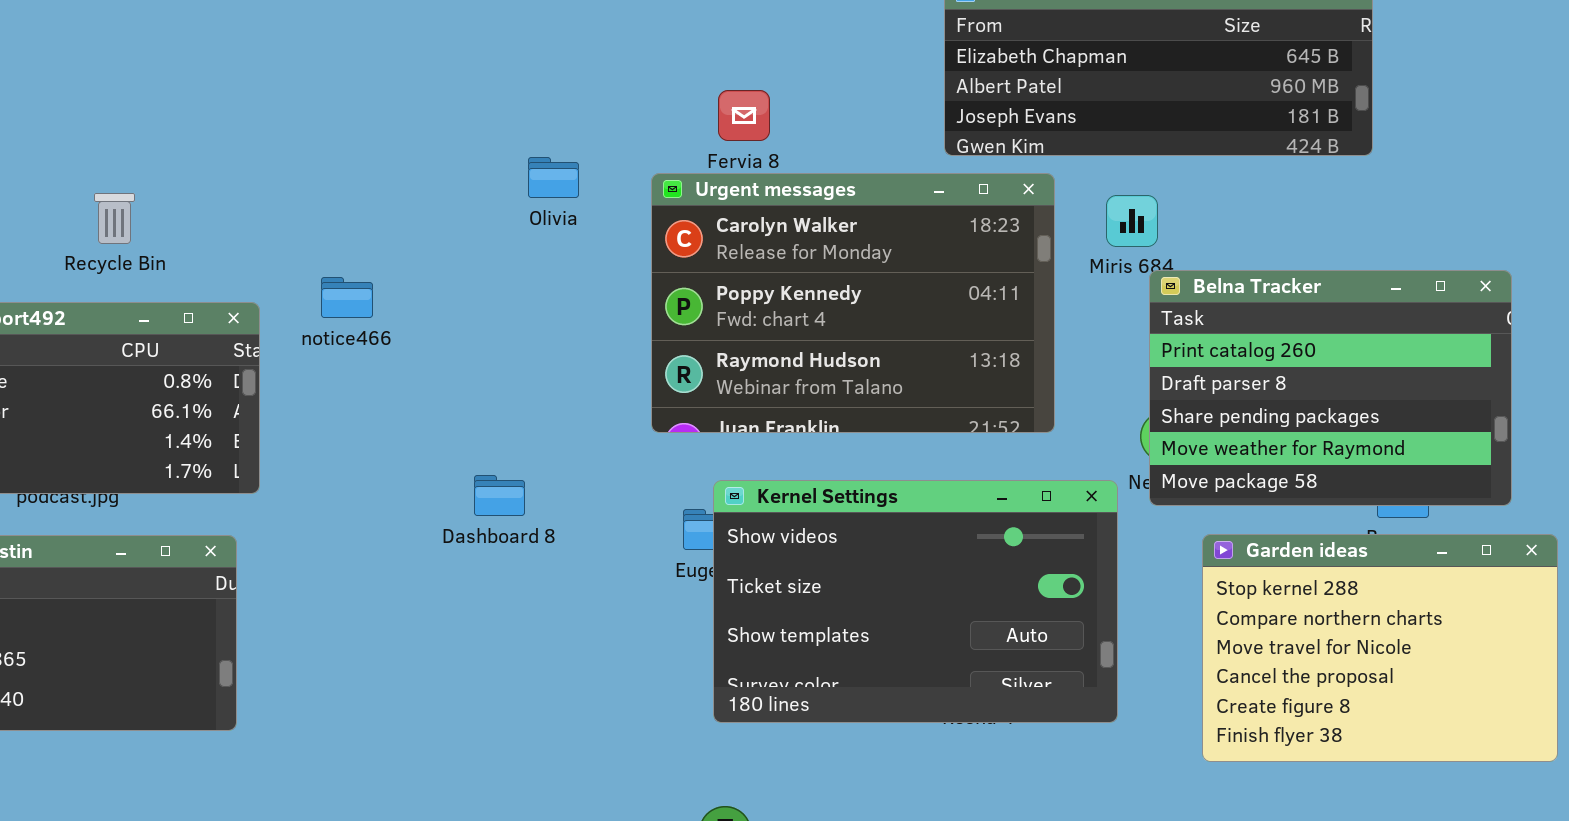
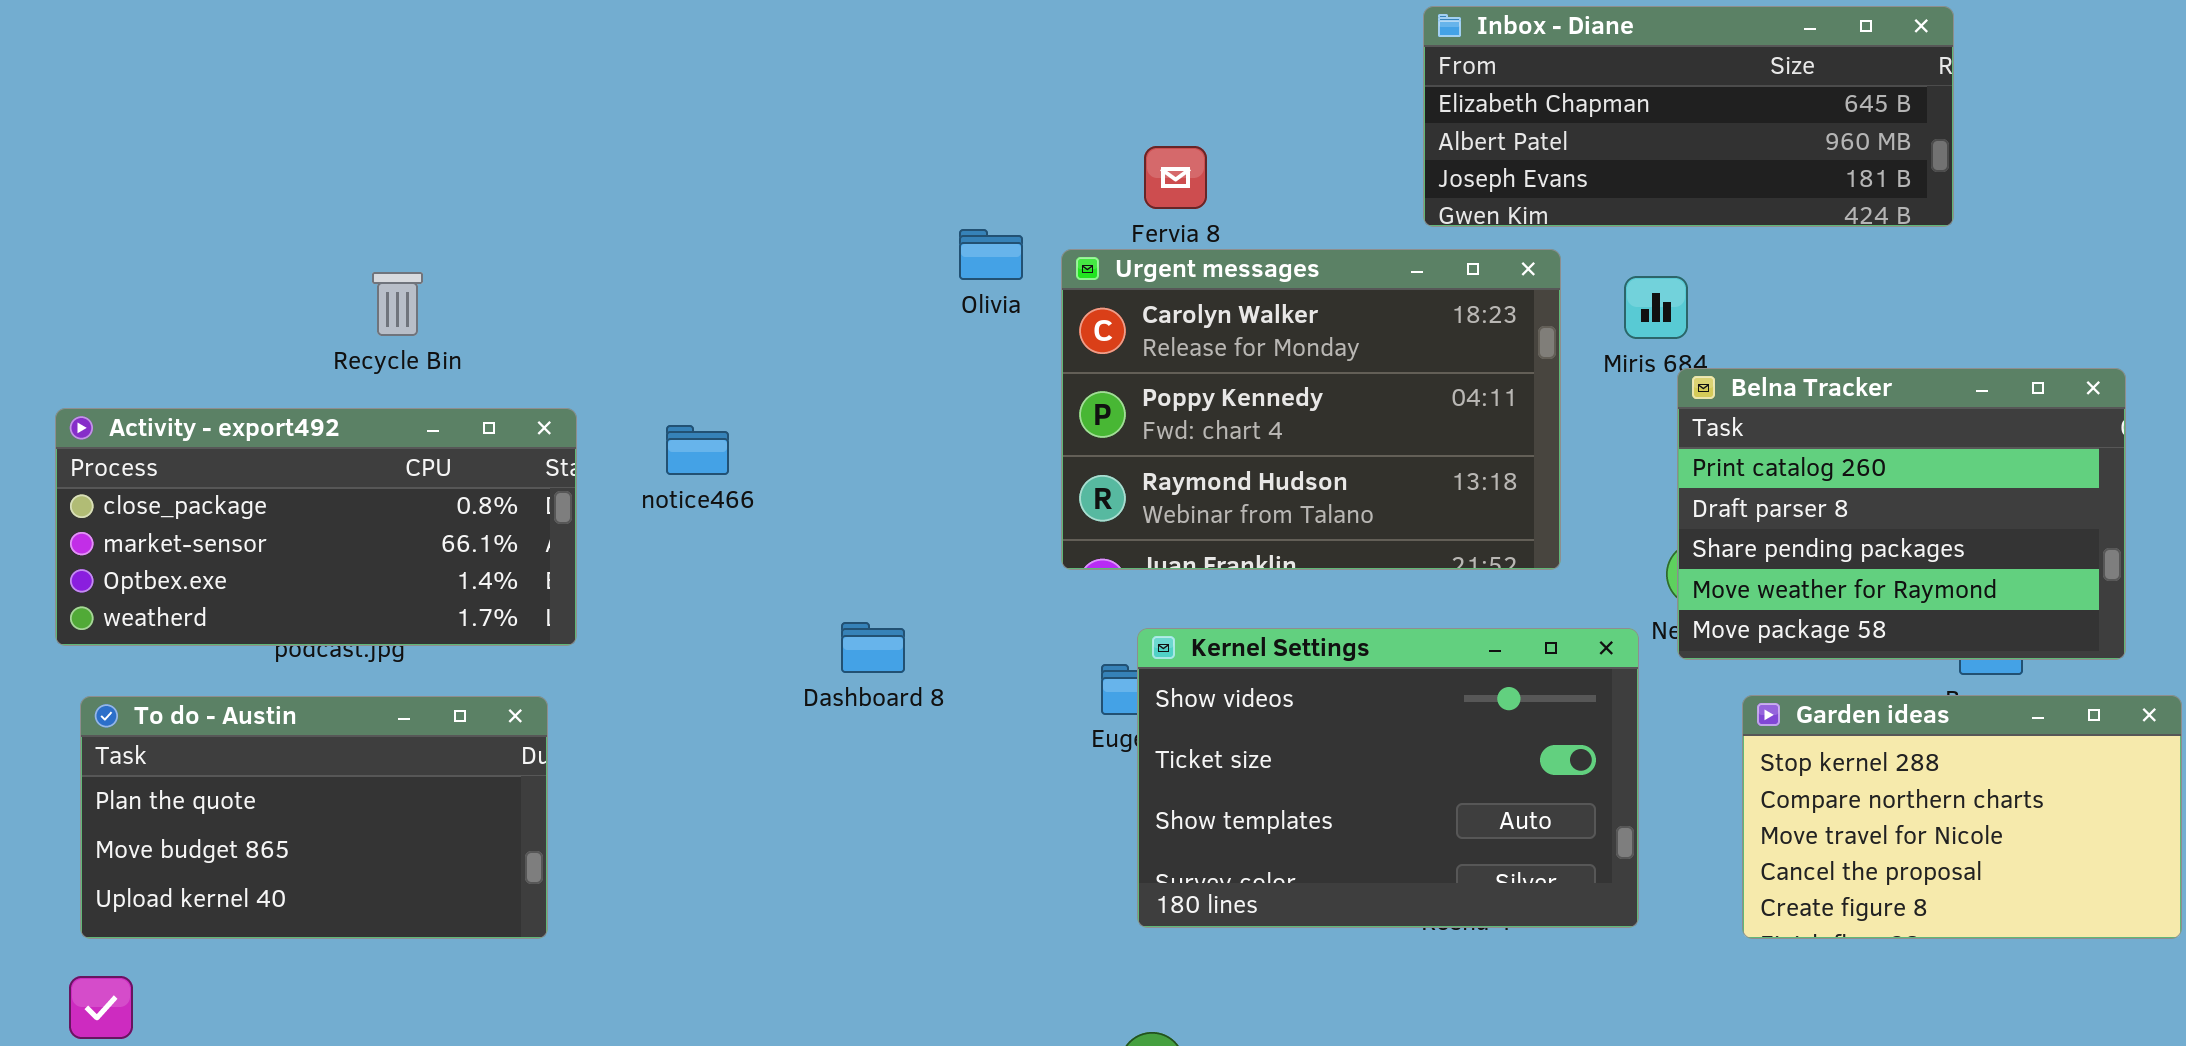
Olivia: [528,157,579,198] -> [959,229,1023,280], moved
notice466: [321,277,373,318] -> [666,425,729,475], moved
Garden ideas: [1202,534,1558,762] -> [1742,695,2182,939], resized

